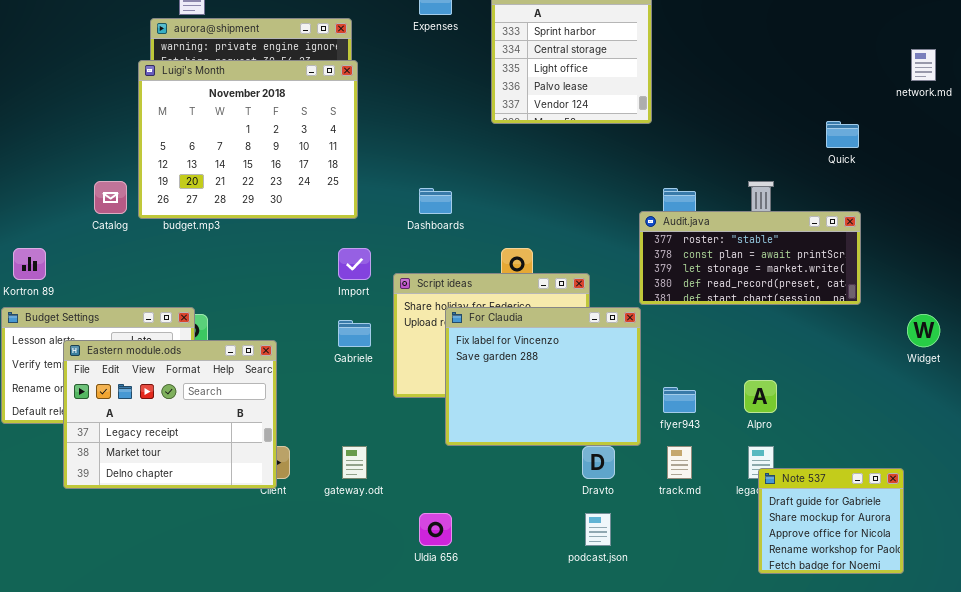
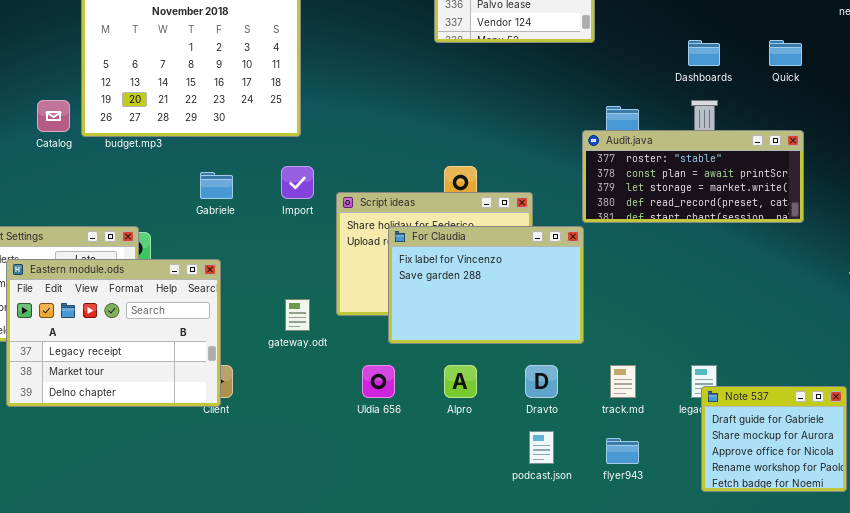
Dashboards: [419,188,452,214] -> [688,40,720,66], moved
For Claudia: [445,307,641,446] -> [388,226,584,344], resized
Gabriele: [338,320,371,347] -> [200,172,233,199], moved
Alpro: [744,380,777,413] -> [444,365,477,398], moved
flyer943: [663,387,696,413] -> [606,438,639,464], moved
gateway.odt: [342,446,367,479] -> [285,299,310,331], moved
Uldia 656: [419,513,452,546] -> [362,365,395,398], moved

